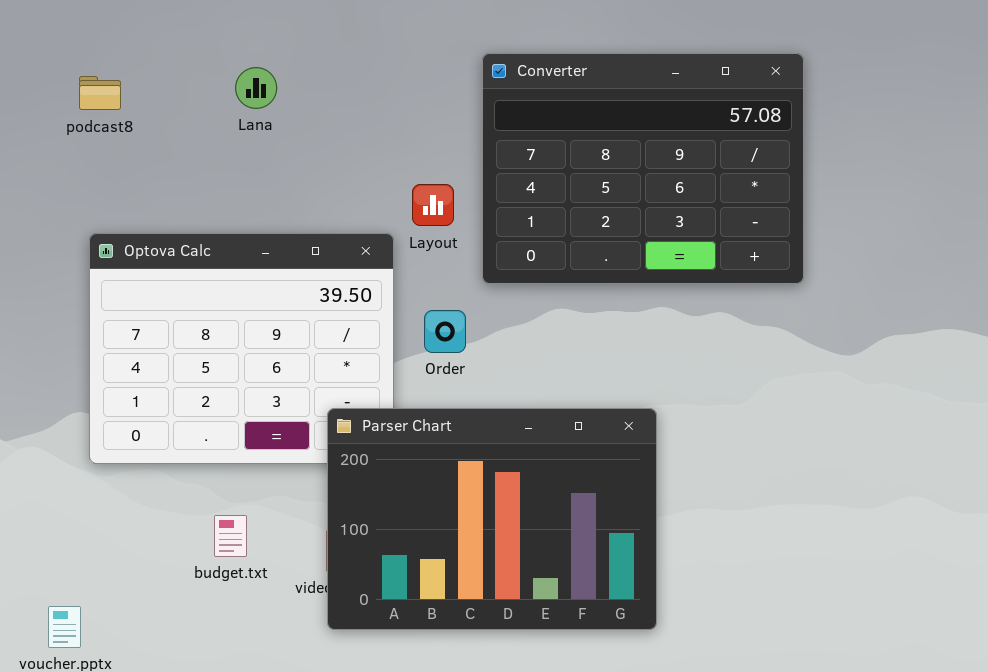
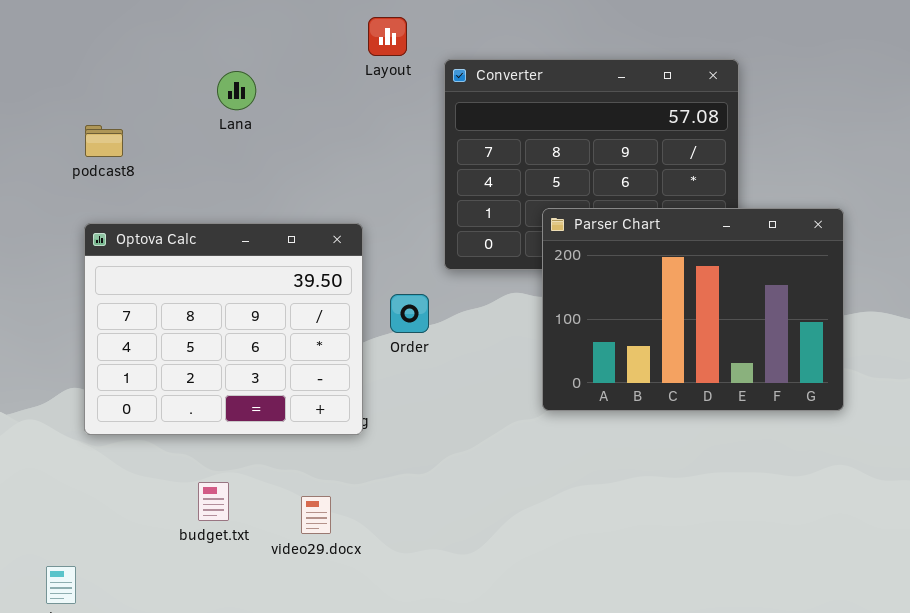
podcast8: [79,76,121,110] -> [85,125,123,157], moved
Layout: [412,184,454,226] -> [368,17,407,56], moved
Parser Chart: [327,408,657,630] -> [542,208,844,411], moved

